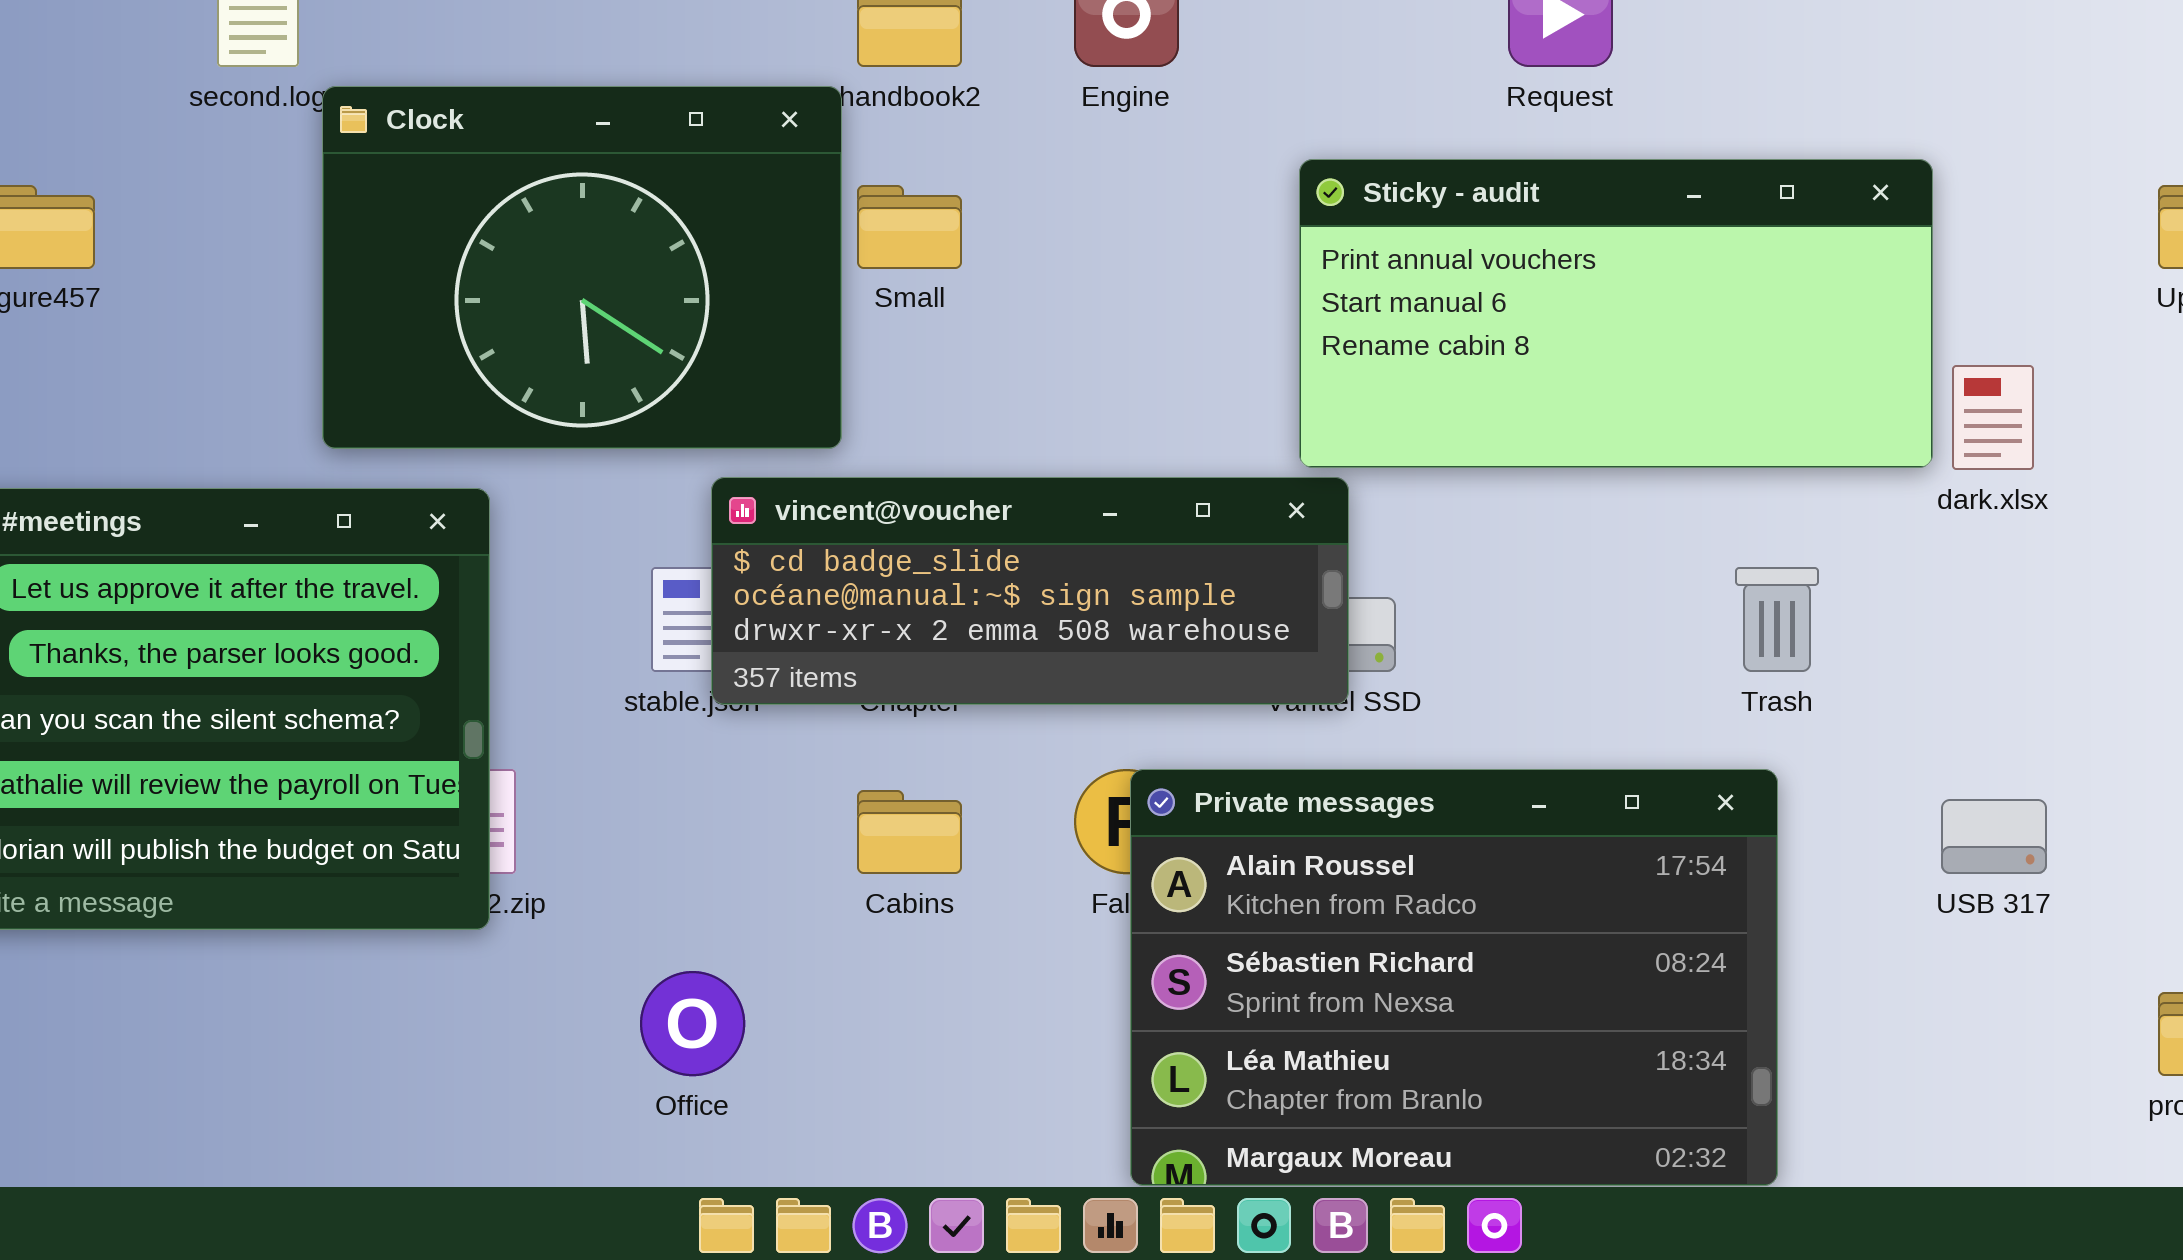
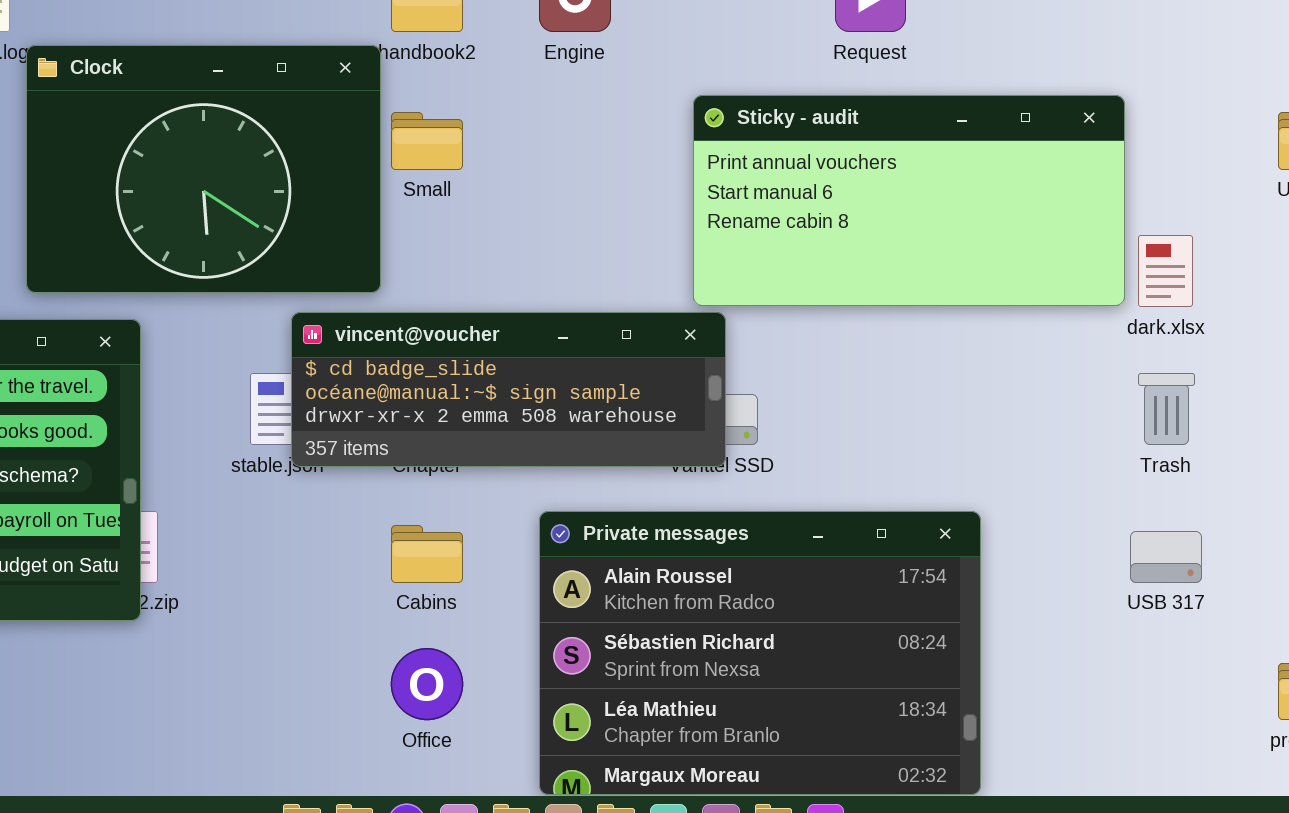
Trash: [1735,567,1819,672] -> [1138,373,1195,445], moved
Private messages: [1130,769,1778,1186] -> [539,511,981,795], moved
Office: [640,971,745,1076] -> [391,648,463,720], moved

